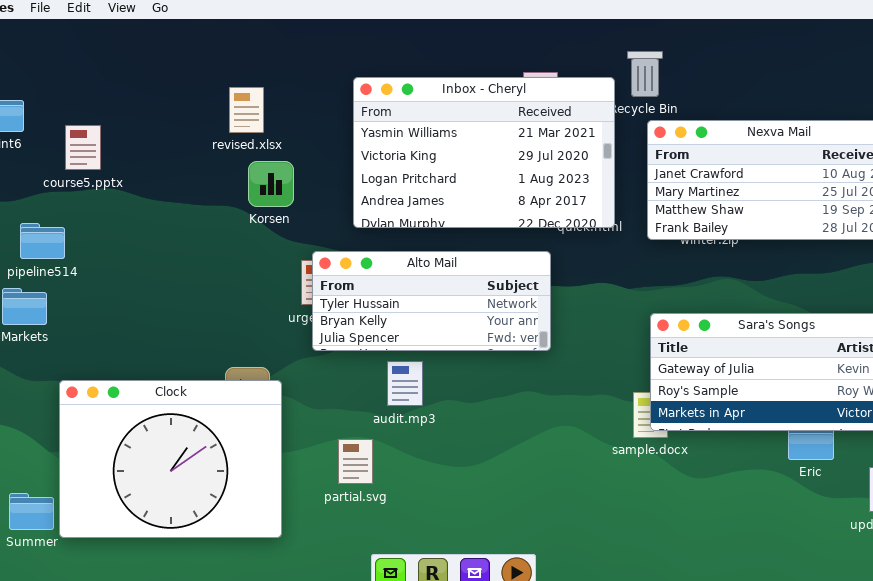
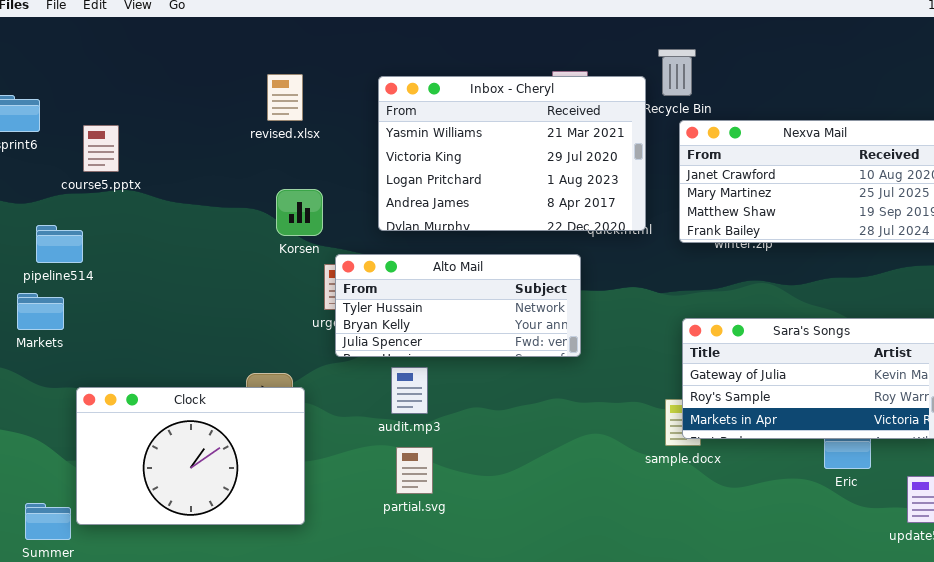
revised.xlsx: [229,87,264,133] -> [267,74,303,121], moved
Korsen: [248,161,294,207] -> [276,189,323,236], moved
audit.mp3: [387,361,423,406] -> [391,367,428,414], moved
Clock: [59,380,282,538] -> [76,387,305,525], resized
partial.svg: [338,439,373,484] -> [396,447,433,494], moved

